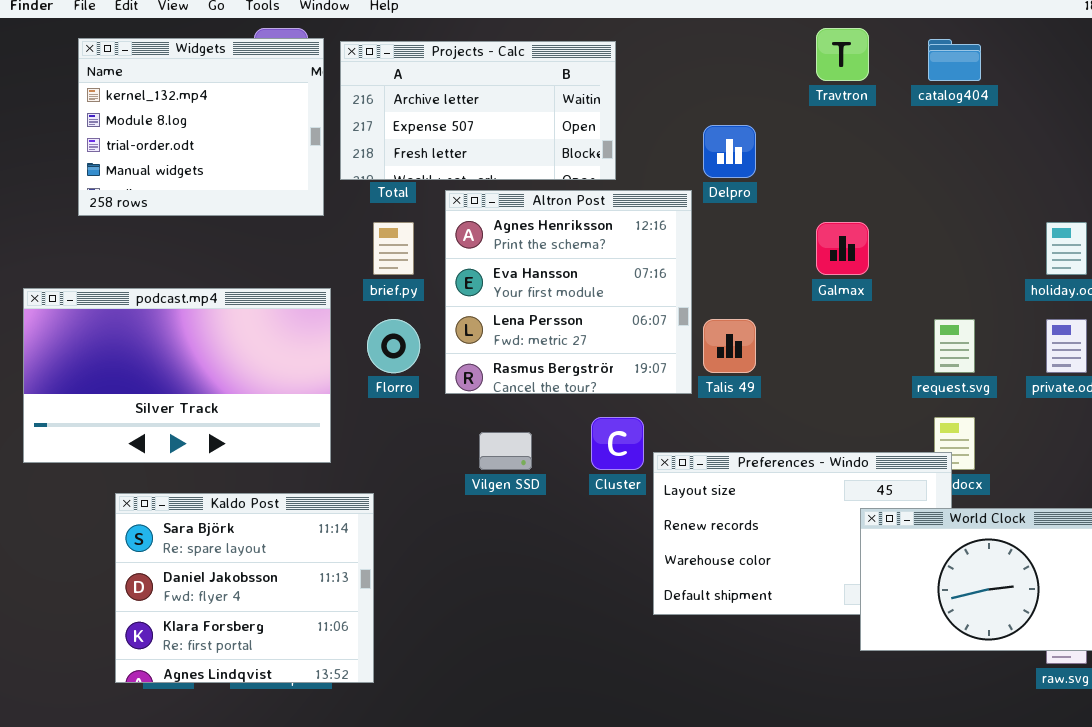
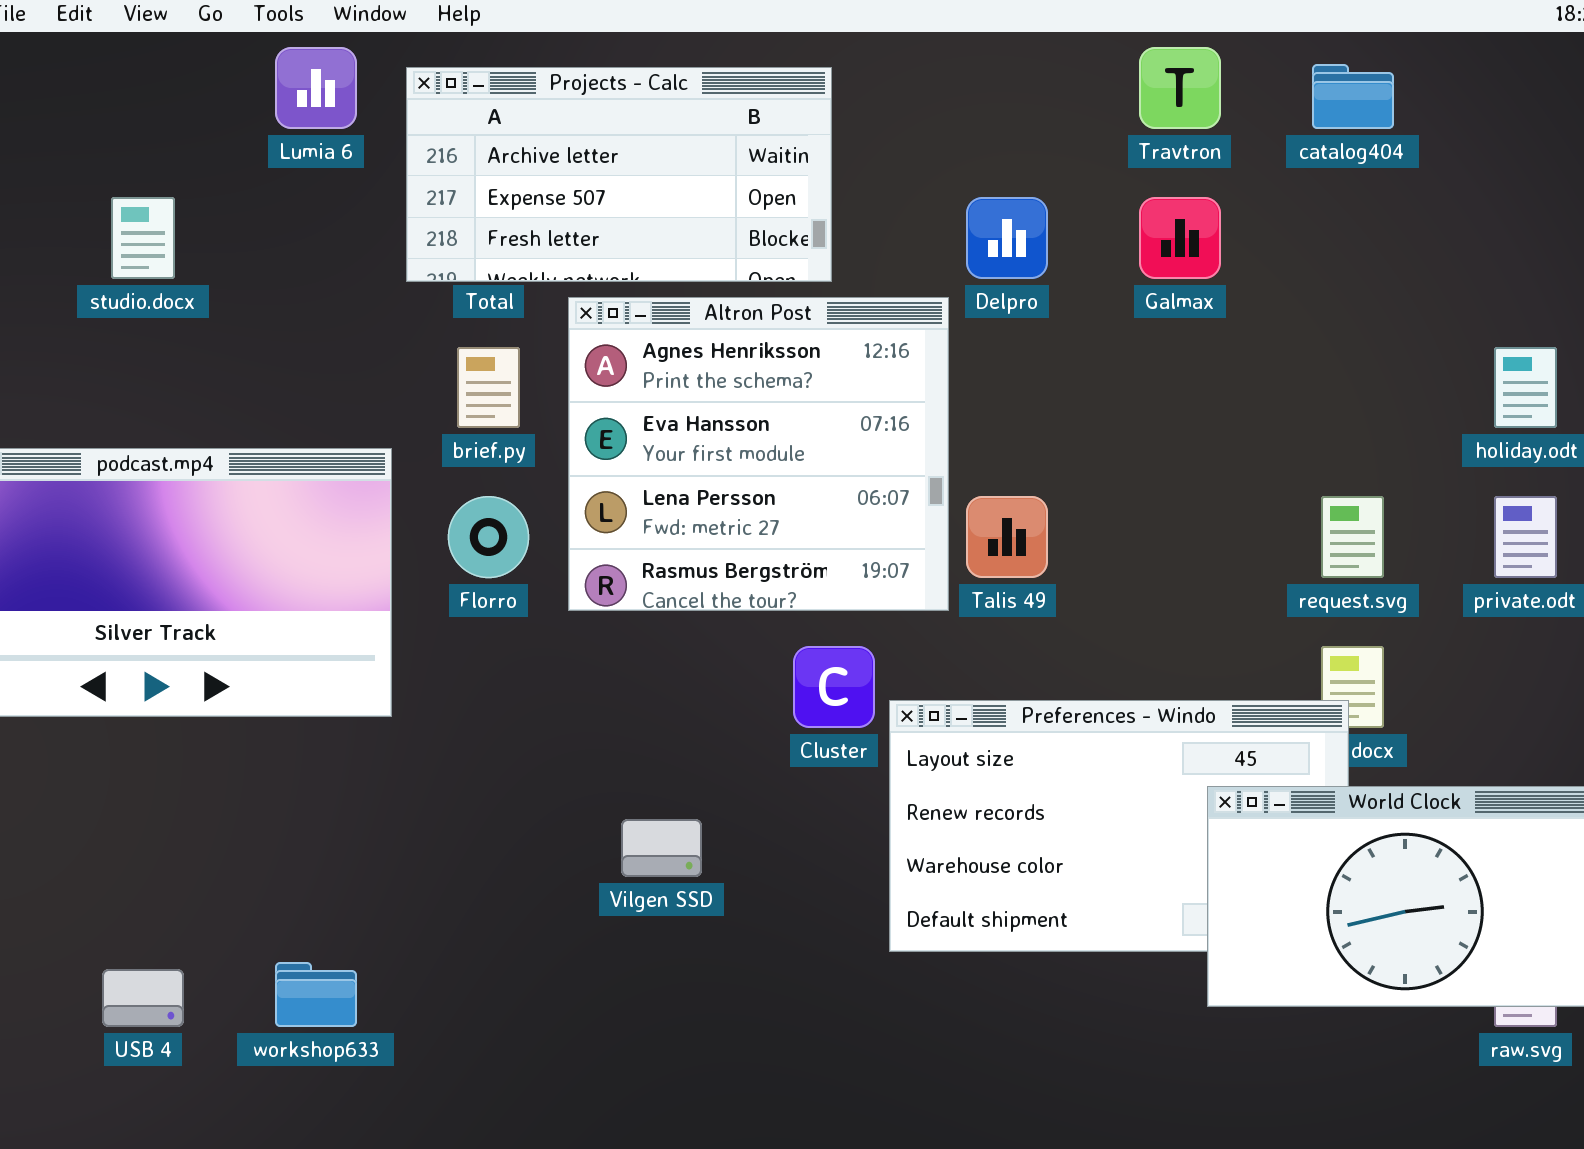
Widgets: [78,38,324,216] -> none, closed
Galmax: [816,222,869,275] -> [1139,197,1221,279], moved
Vilgen SSD: [479,432,532,470] -> [621,819,702,877], moved
Kaldo Post: [115,493,374,683] -> none, closed

